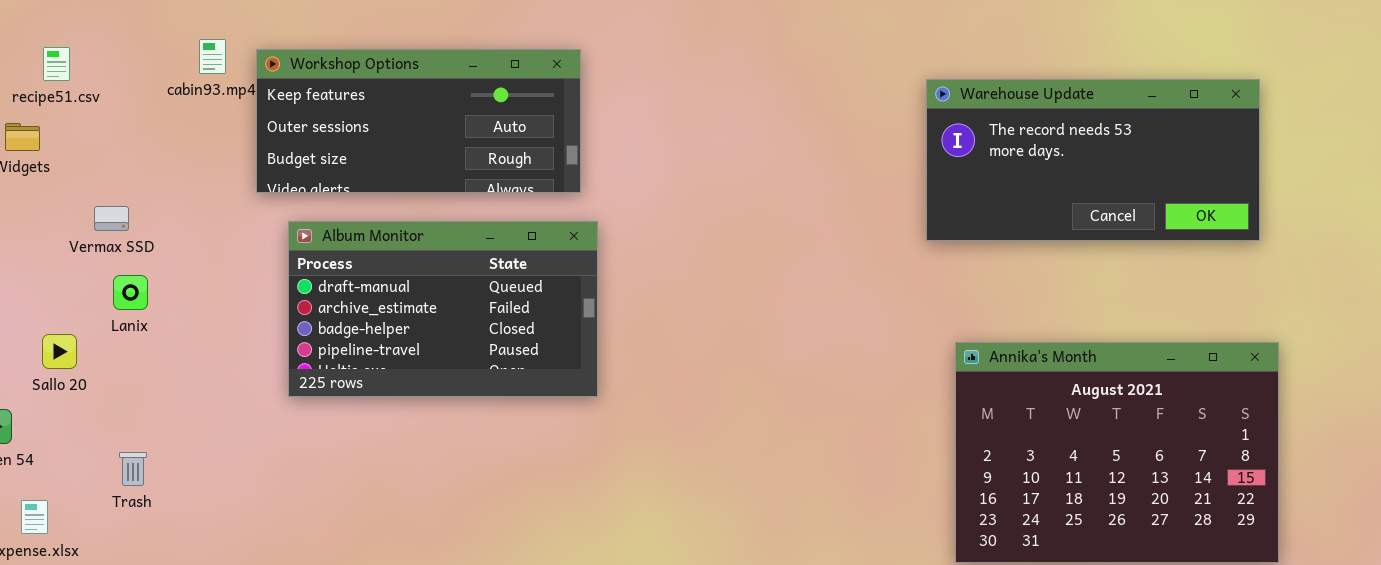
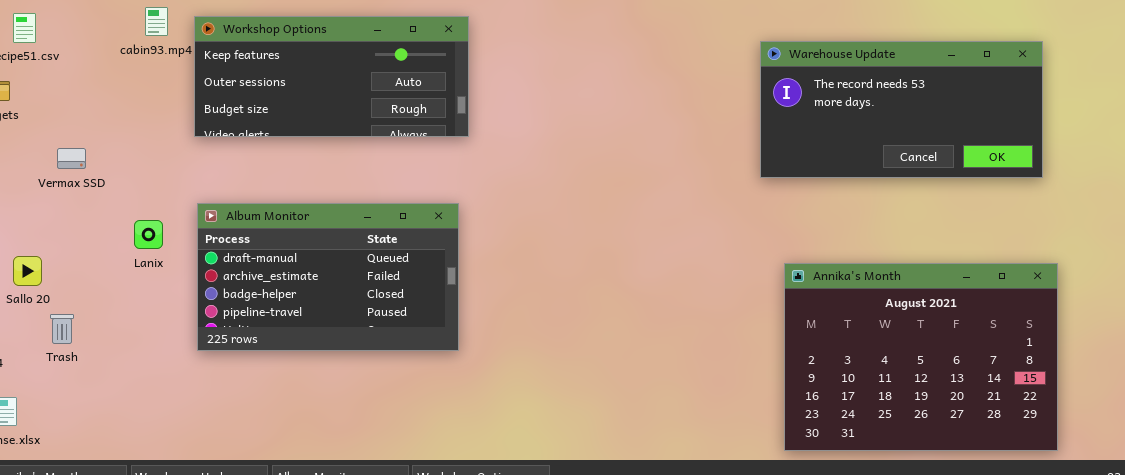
Album Monitor: [288,221,598,397] -> [197,203,459,351], moved
Lanix: [113,275,148,310] -> [134,220,163,249], moved
Trash: [119,452,147,486] -> [50,314,74,344], moved

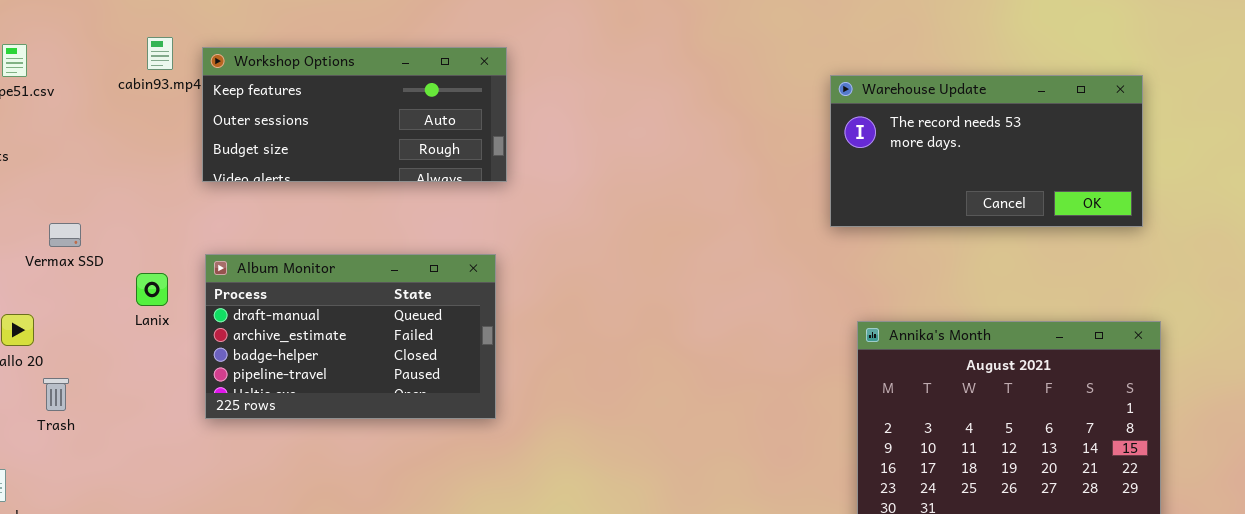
Vermax SSD: [57,148,86,169] -> [49,223,81,247], moved

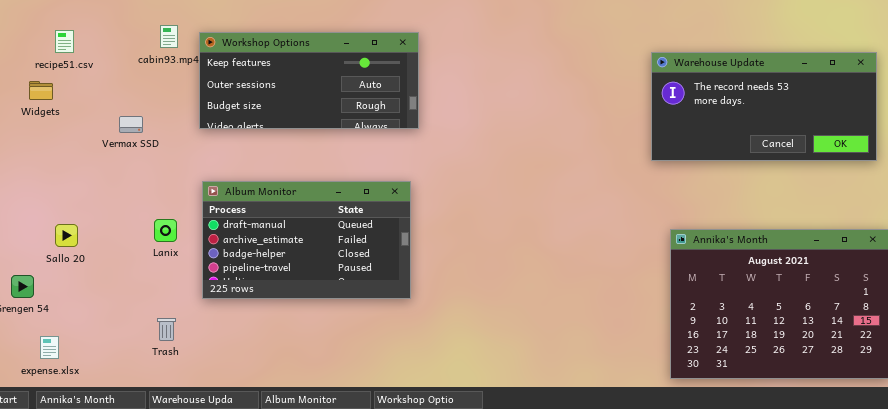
Vermax SSD: [49,223,81,247] -> [119,116,143,133], moved
Lanix: [136,273,168,306] -> [154,219,177,242], moved
Trash: [43,378,69,411] -> [157,318,176,341], moved

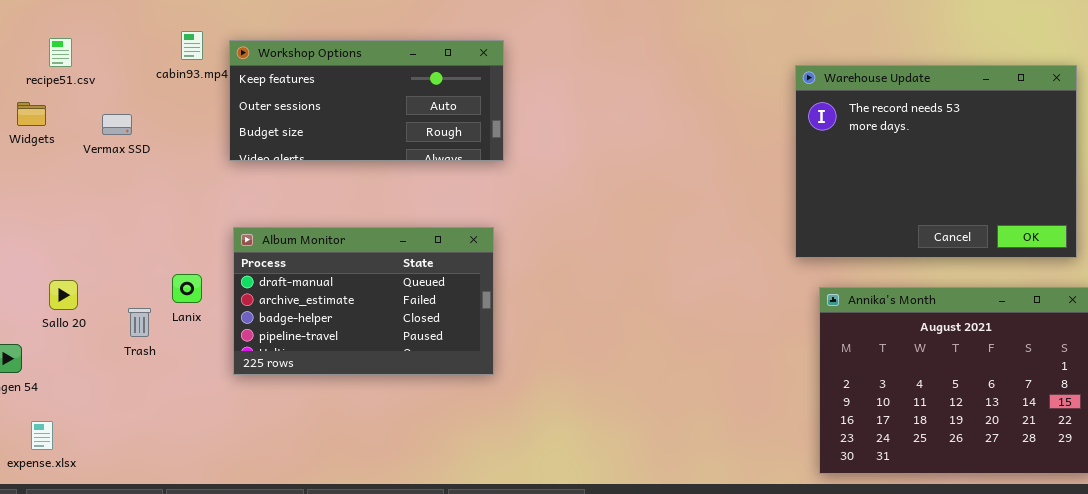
Warehouse Update: [651,52,877,161] -> [795,65,1077,258], resized
Vermax SSD: [119,116,143,133] -> [102,114,132,135], moved
Trash: [157,318,176,341] -> [128,308,151,337], moved

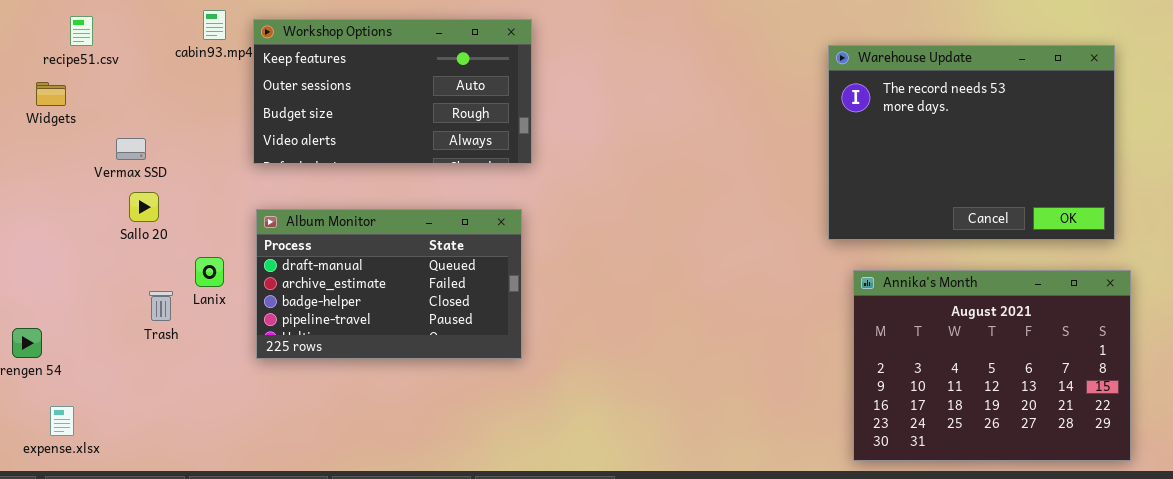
Workshop Options: [229,40,504,161] -> [253,19,532,164], resized
Vermax SSD: [102,114,132,135] -> [116,138,146,160], moved
Sallo 20: [49,280,78,310] -> [129,192,159,222], moved

